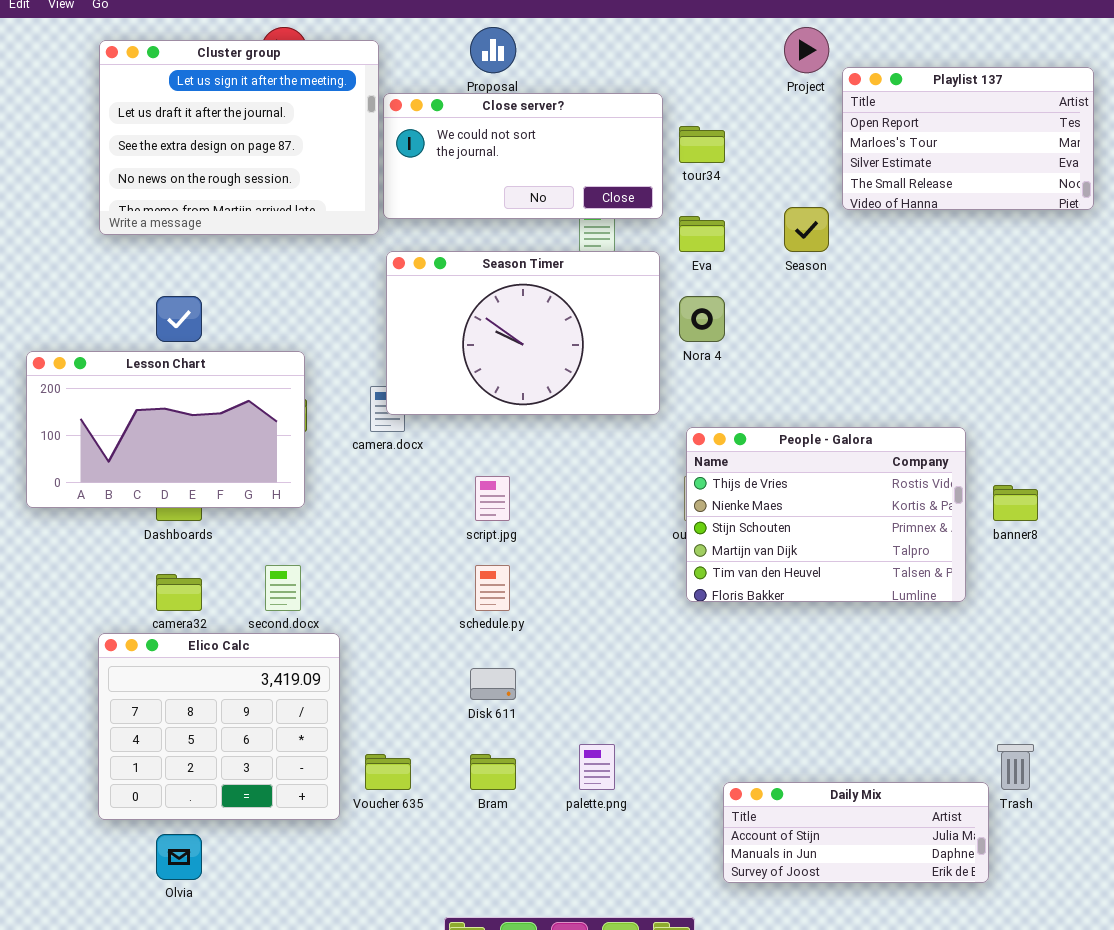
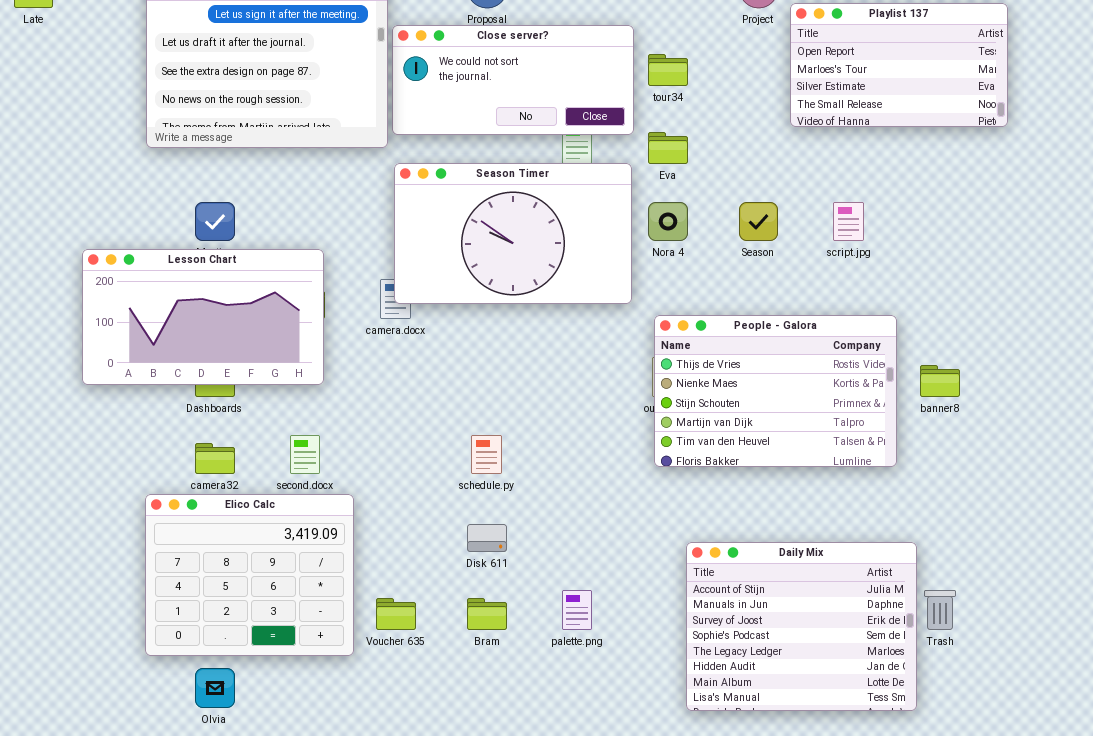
Season: [784,207,829,252] -> [739,202,778,241], moved
script.jpg: [475,476,510,521] -> [833,202,864,241], moved
Daily Mix: [723,782,989,883] -> [686,542,917,711], resized

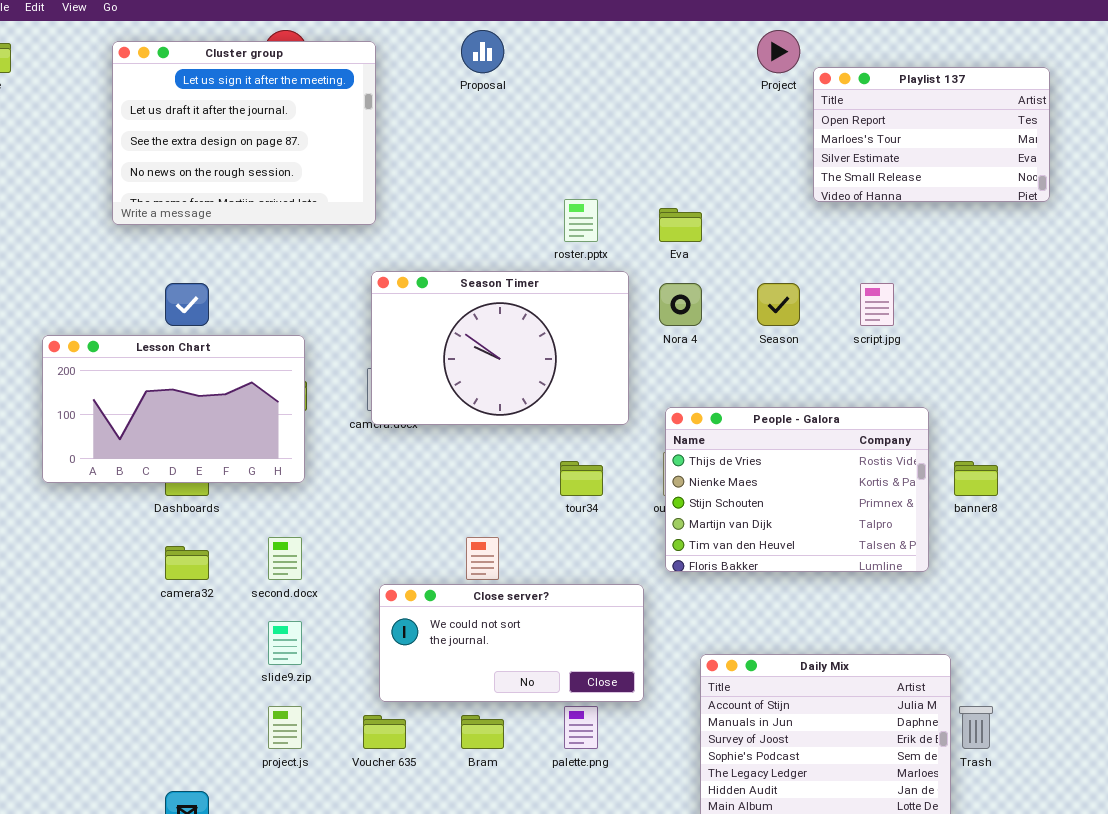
Close server?: [392,25,634,135] -> [379,584,644,702], moved
tour34: [648,54,688,86] -> [560,461,603,496], moved
Season Timer: [394,163,632,304] -> [371,271,629,425], moved
Elico Calc: [145,494,354,656] -> none, closed

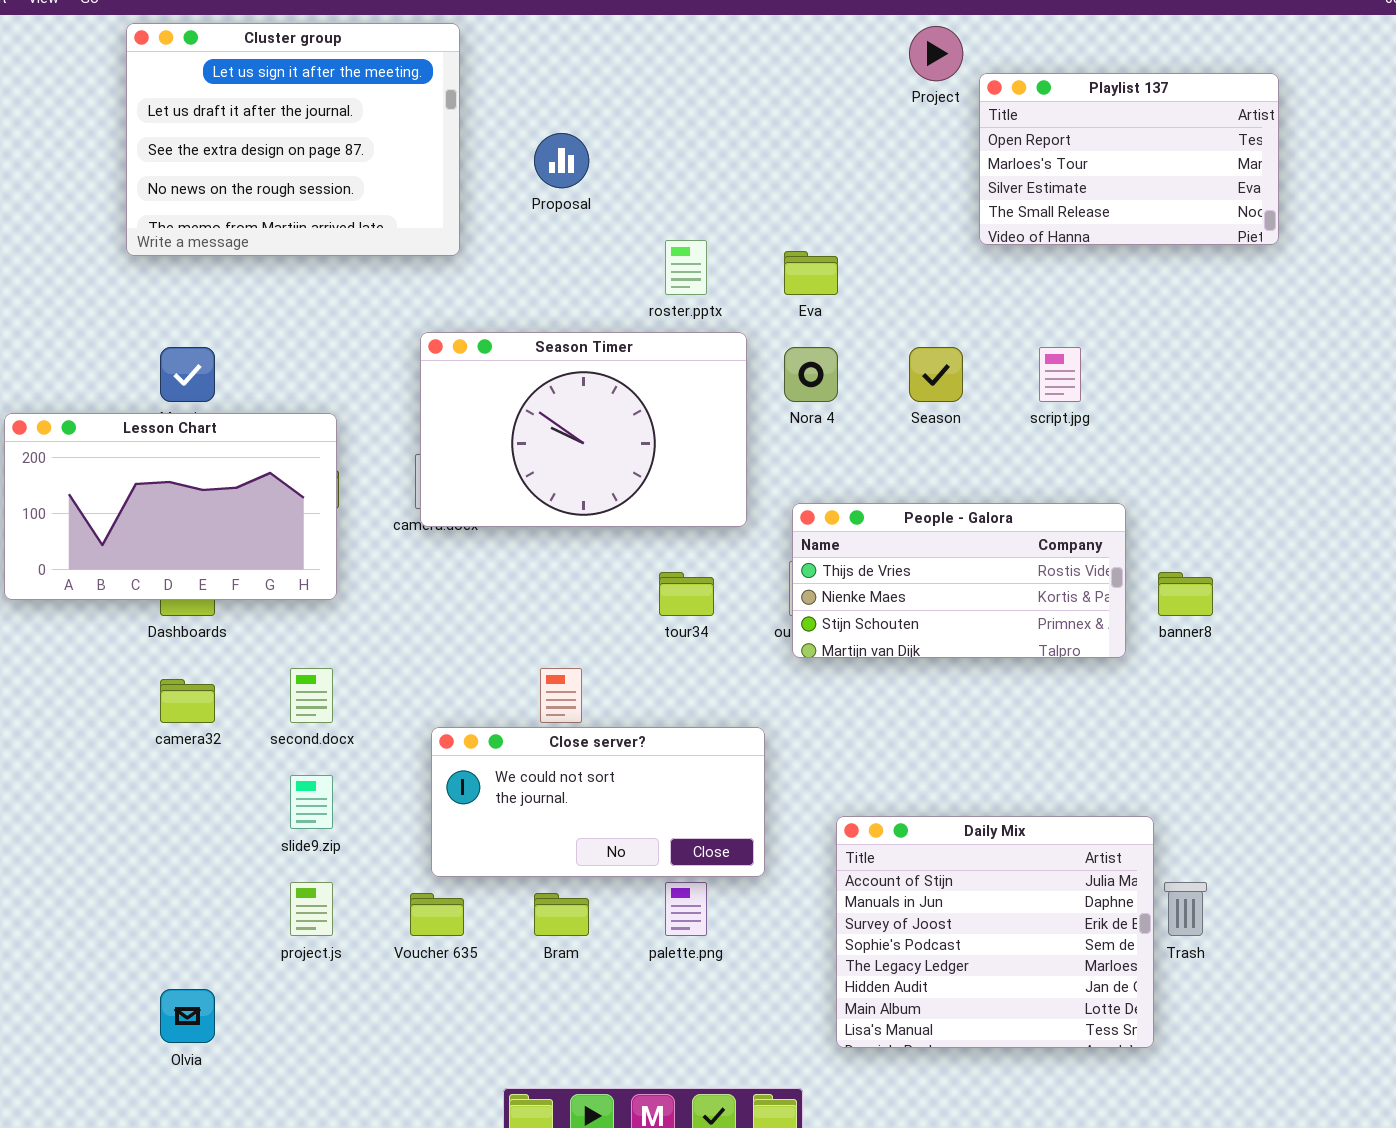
Proposal: [461,30,504,73] -> [534,133,589,188], moved
Cluster group: [112,41,376,225] -> [126,23,460,256], moved
People - Galora: [665,407,929,572] -> [792,503,1126,658], resized

